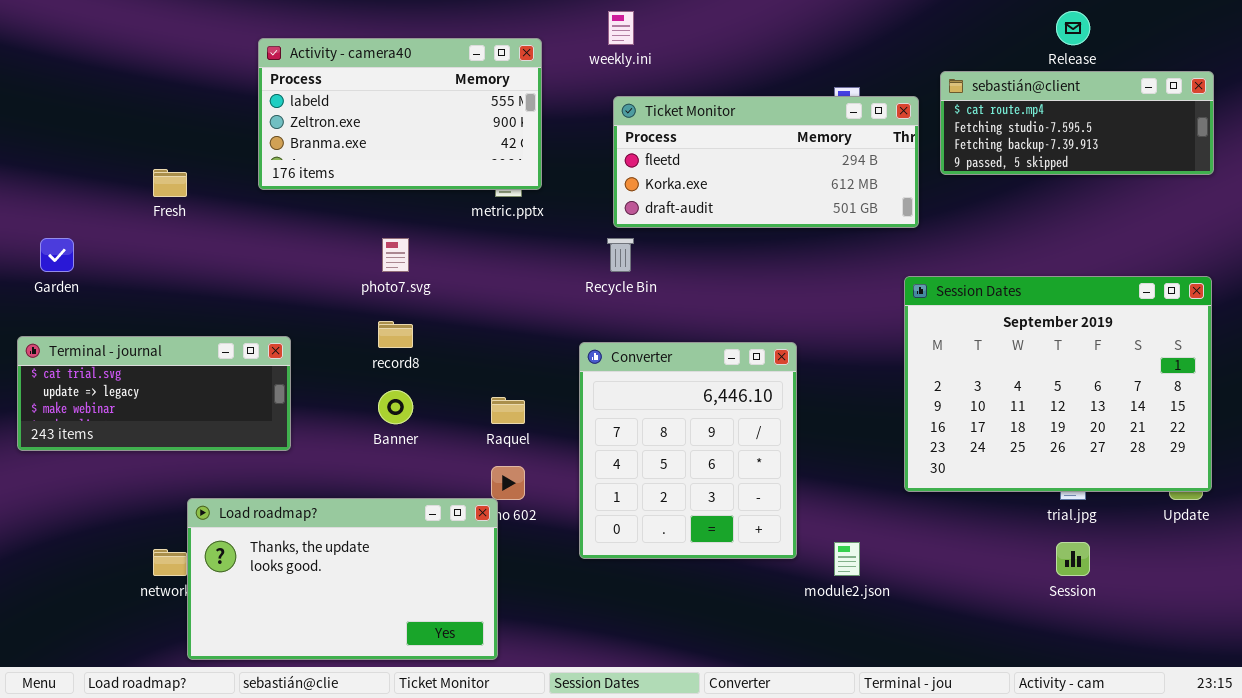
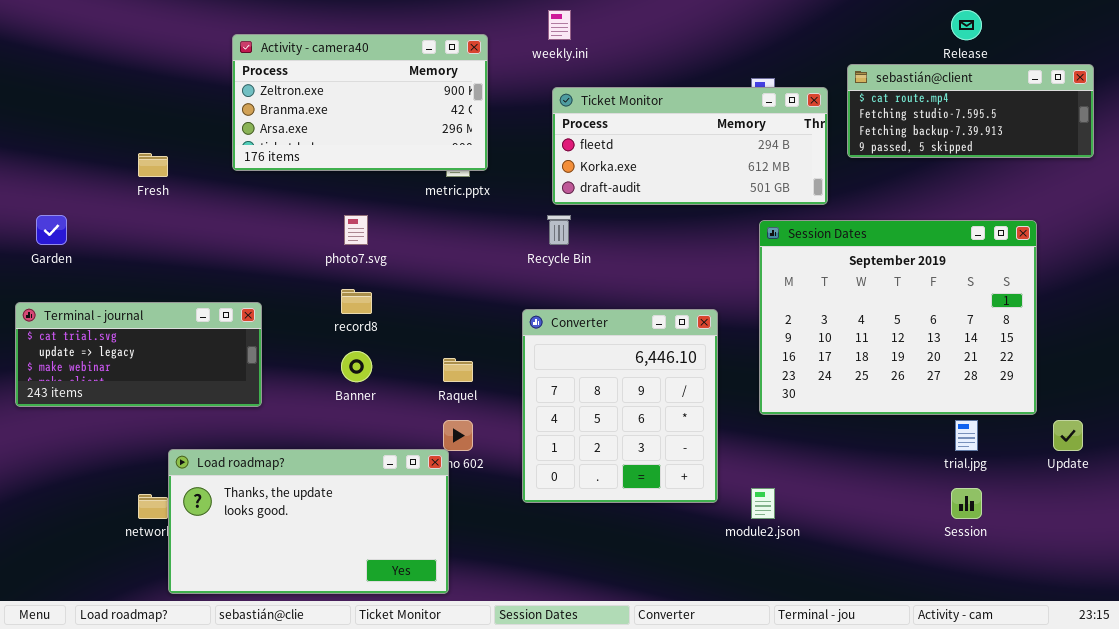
Activity - camera40: [258,38,542,190] -> [232,34,488,171], scrolled down 1 row
Session Dates: [904,276,1212,492] -> [759,220,1037,415], moved

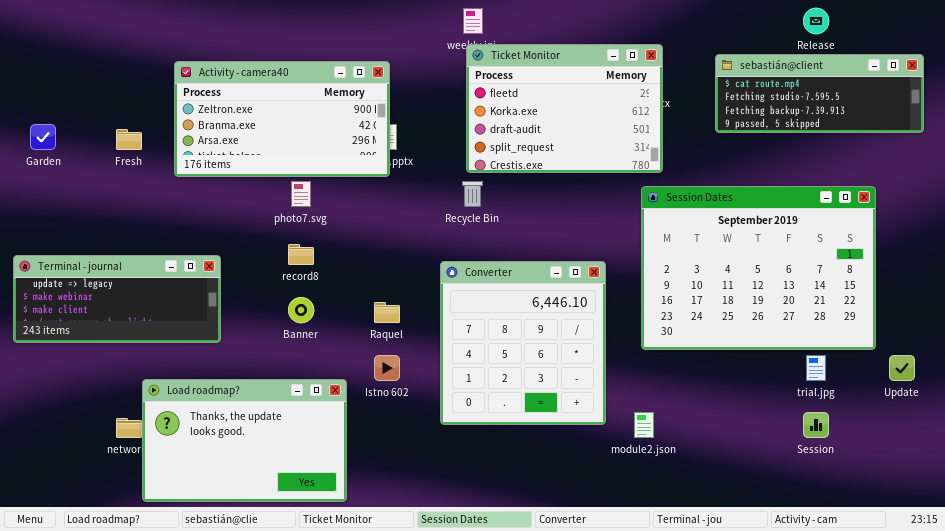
Activity - camera40: [232,34,488,171] -> [174,61,390,177], moved
Ticket Monitor: [552,87,828,205] -> [466,44,663,173], resized
Garden: [36,215,67,245] -> [30,124,56,150], moved
Terminal - journal: [15,302,262,407] -> [13,255,221,343], scrolled down 1 row
Load roadmap?: [168,449,449,594] -> [142,379,347,502], resized

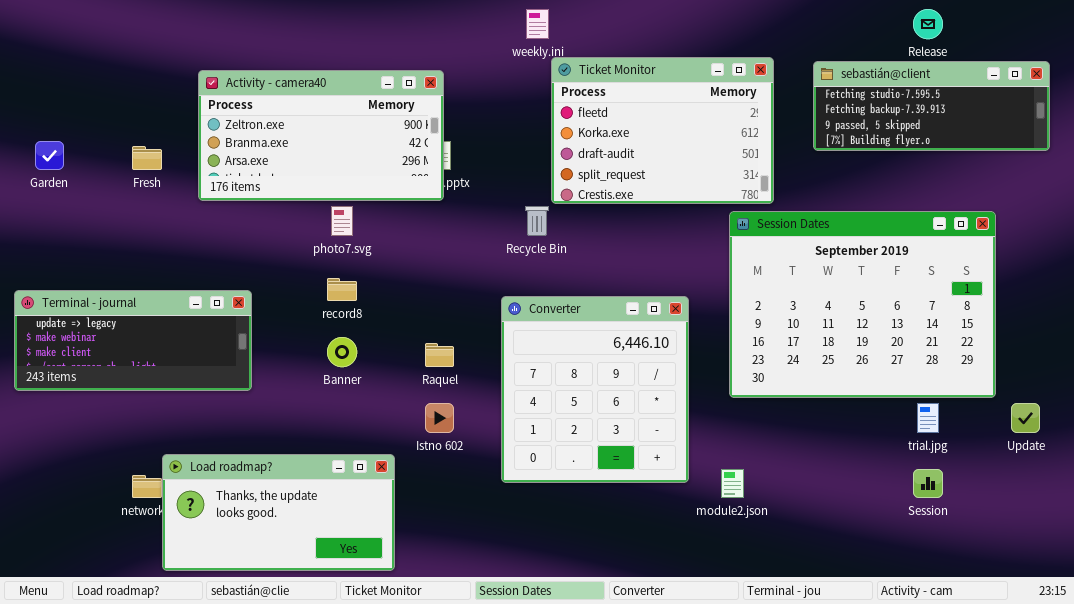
Ticket Monitor: [466,44,663,173] -> [551,57,774,204], moved
sebastián@client: [715,54,924,133] -> [813,61,1050,151], scrolled down 1 row
Load roadmap?: [142,379,347,502] -> [162,454,395,571], resized

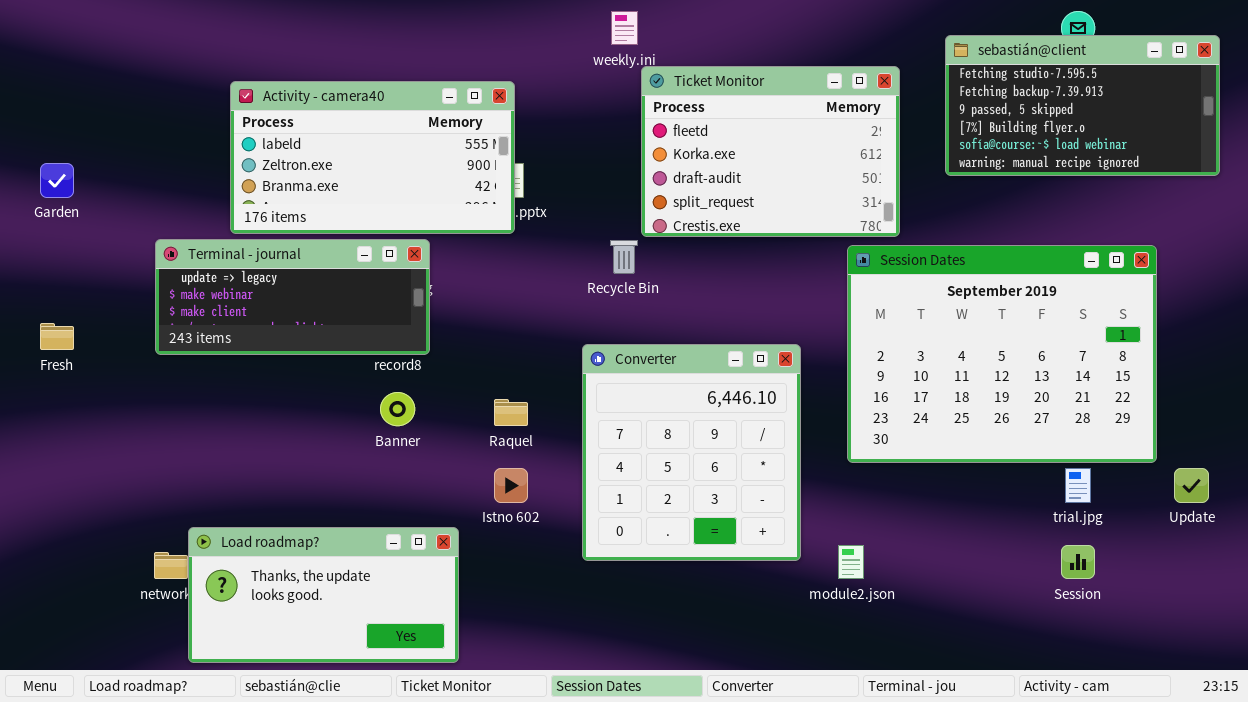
sebastián@client: [813,61,1050,151] -> [945,35,1220,176], resized
Activity - camera40: [198,70,444,201] -> [230,81,515,234], scrolled up 1 row
Fresh: [132,146,162,170] -> [40,323,74,350], moved
Terminal - journal: [14,290,252,391] -> [155,239,430,355], moved

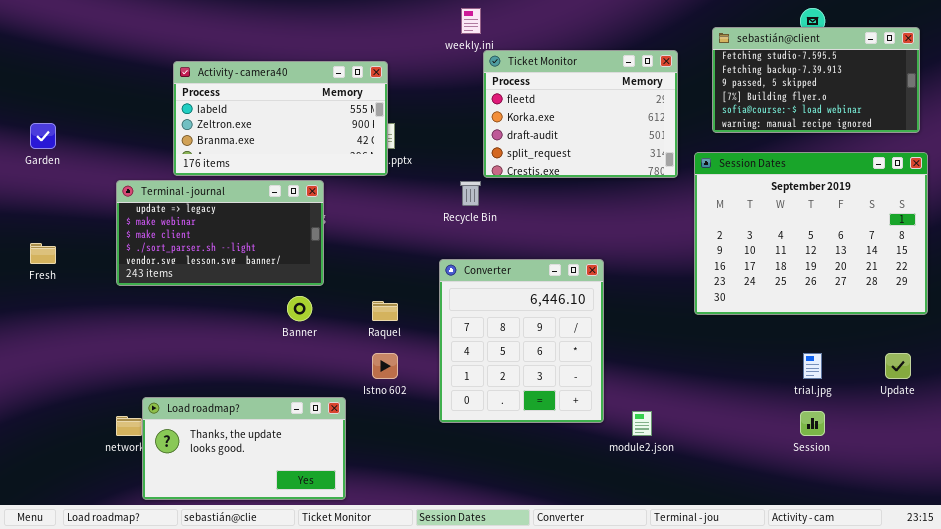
Terminal - journal: [155,239,430,355] -> [116,180,324,286], resized
Session Dates: [847,245,1157,463] -> [694,152,928,315], moved

